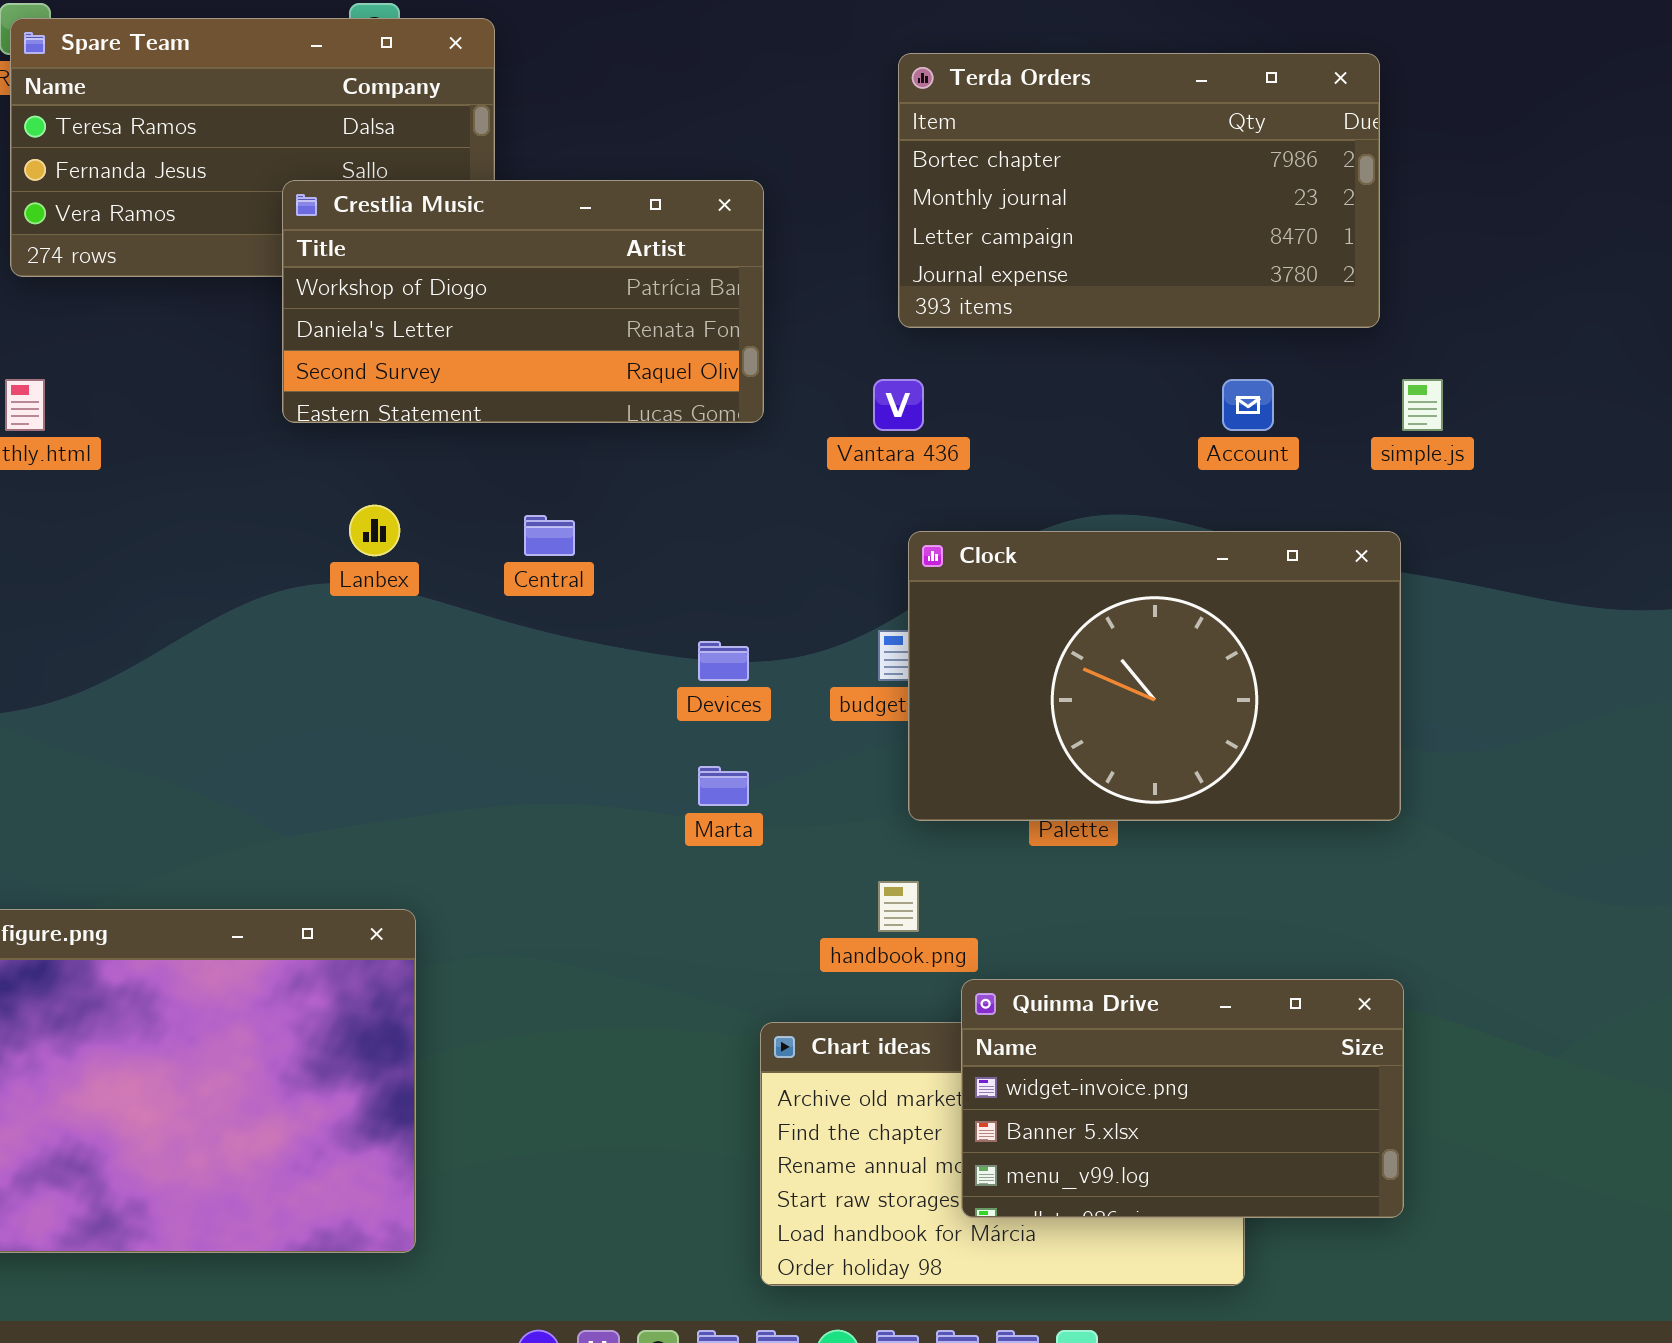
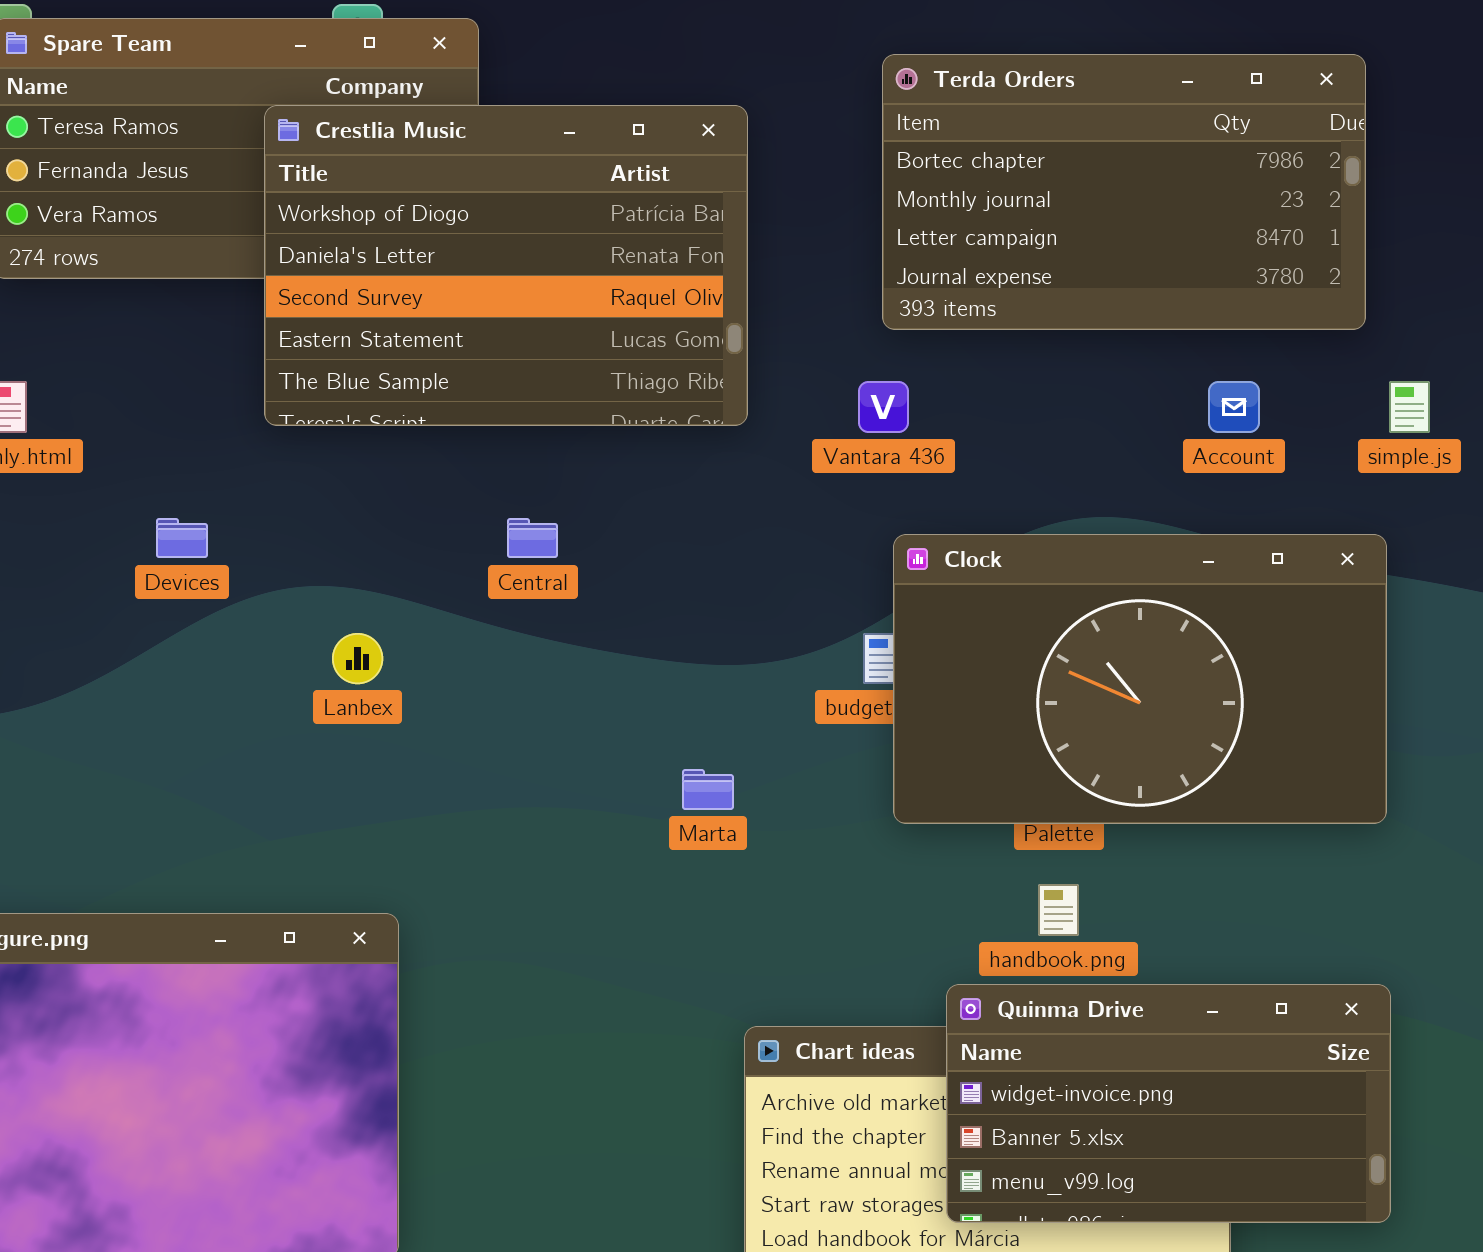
Crestlia Music: [282,180,764,423] -> [264,105,748,426], resized
Lanbex: [349,505,400,556] -> [332,633,383,684], moved
Devices: [698,641,749,681] -> [156,518,208,558], moved
handbook.png: [878,881,919,932] -> [1038,884,1079,936], moved

